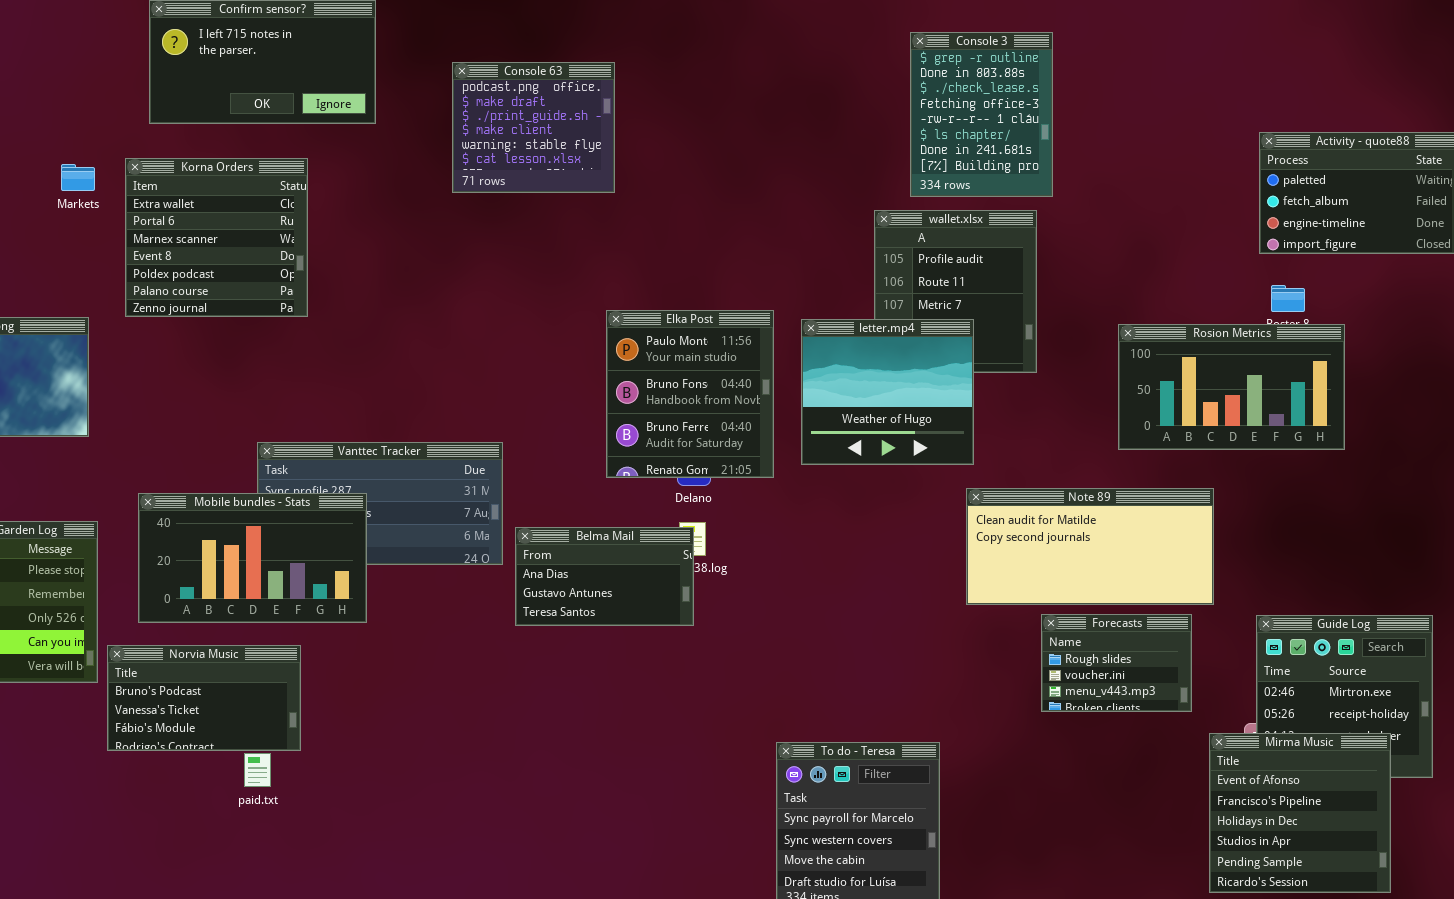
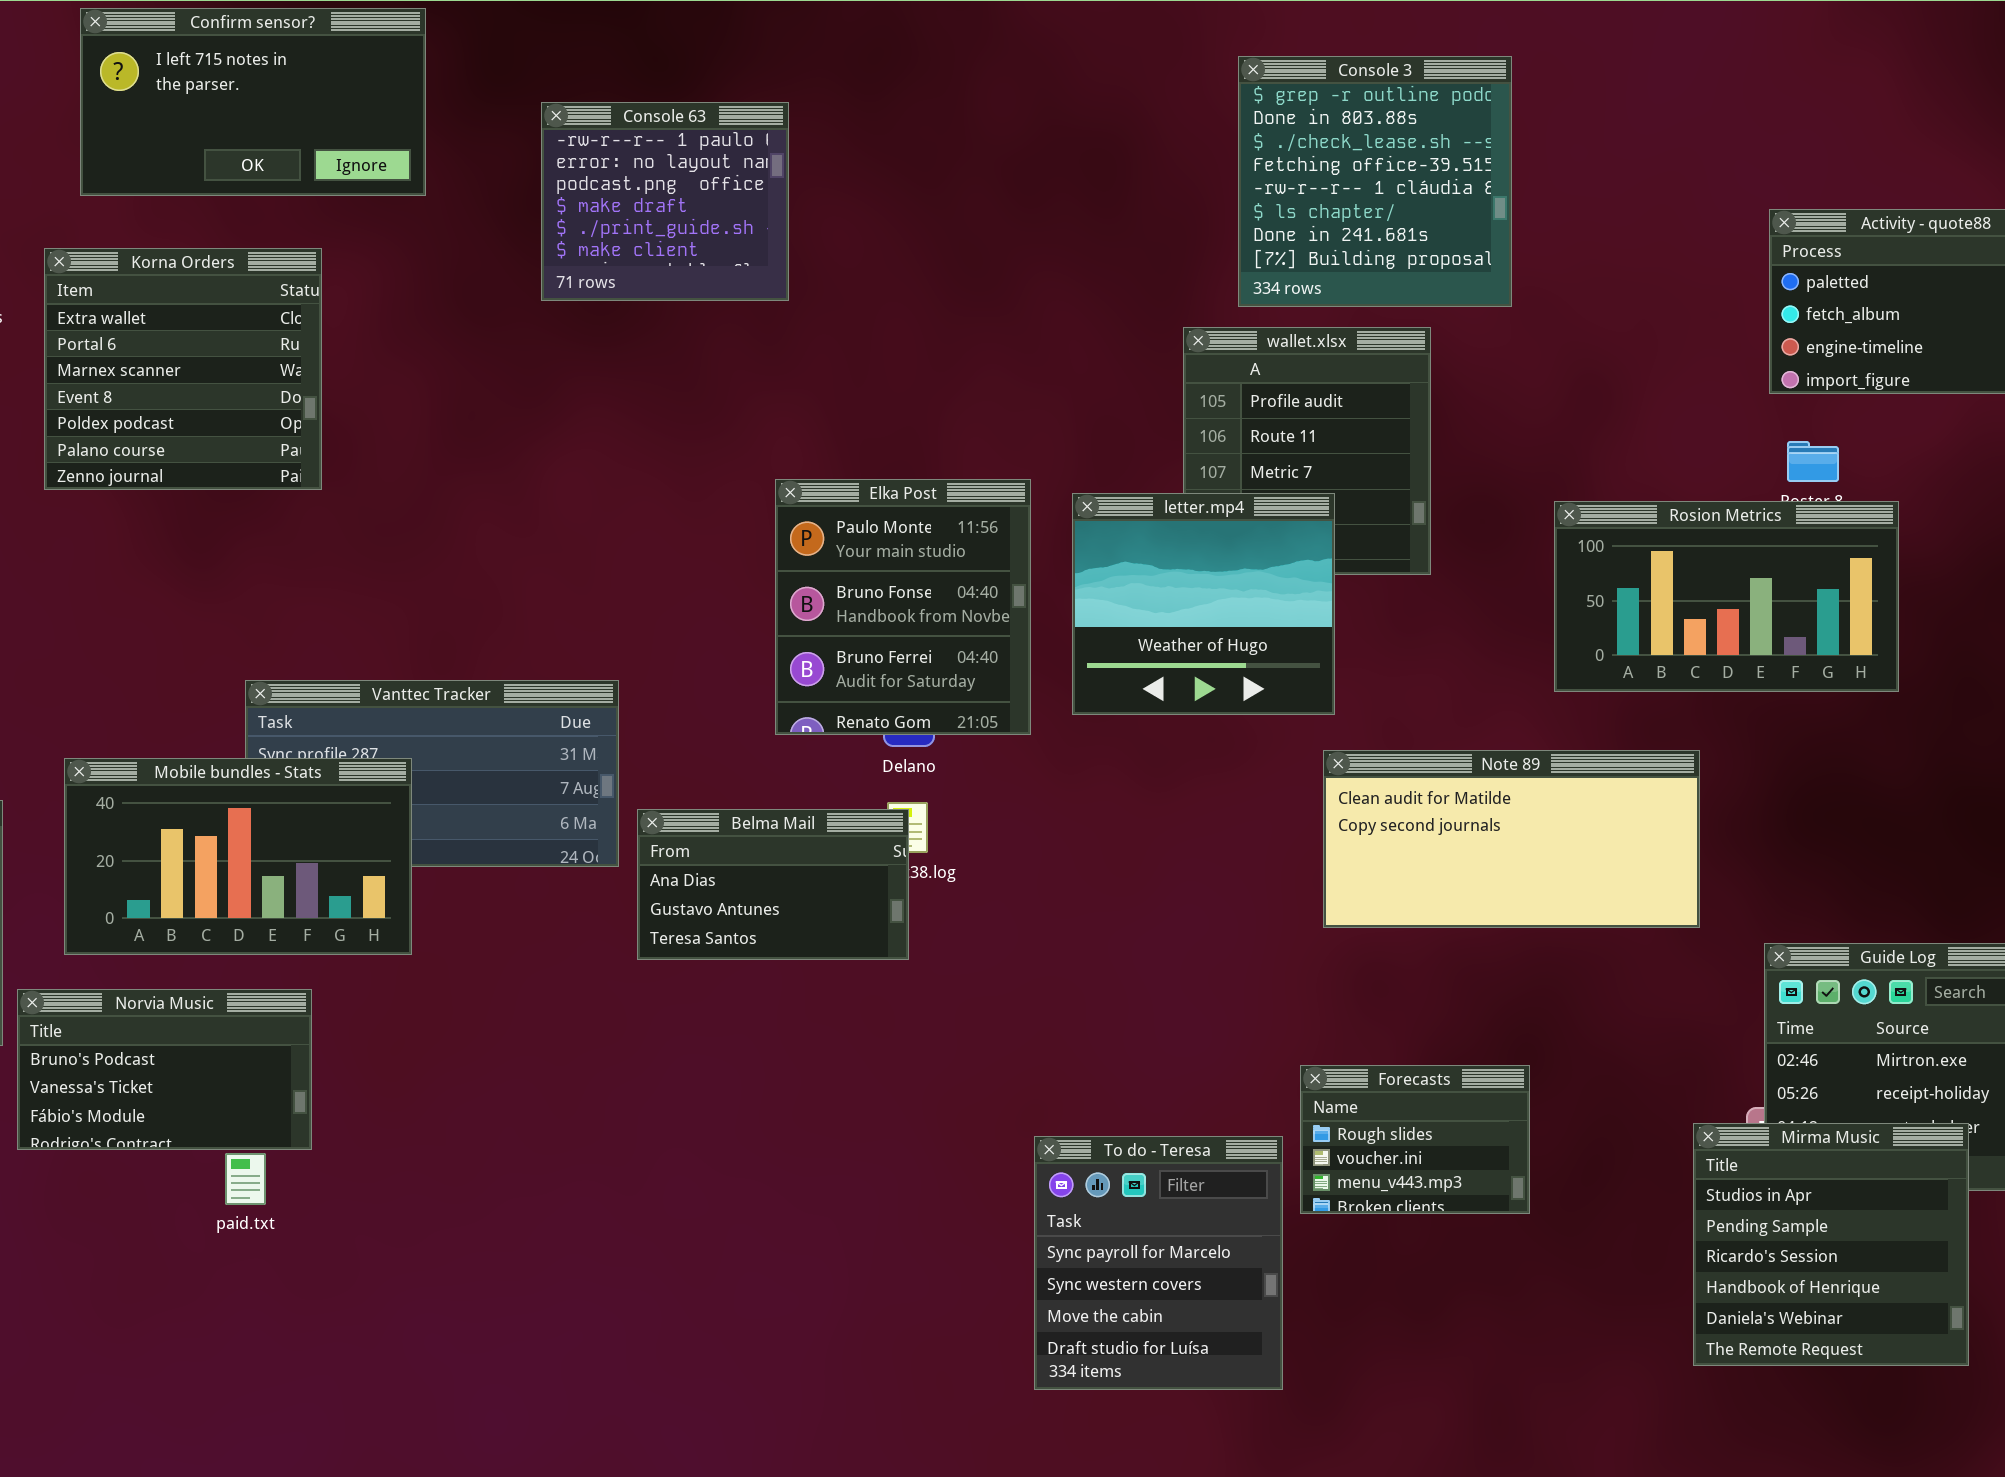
Console 3: [910,32,1053,197] -> [1238,56,1512,307], resized
Console 63: [452,62,615,193] -> [541,102,789,301], scrolled up 2 rows
Forecasts: [1041,614,1192,712] -> [1300,1065,1530,1214], moved
Mirma Music: [1209,733,1391,893] -> [1693,1123,1969,1366], scrolled down 3 rows

